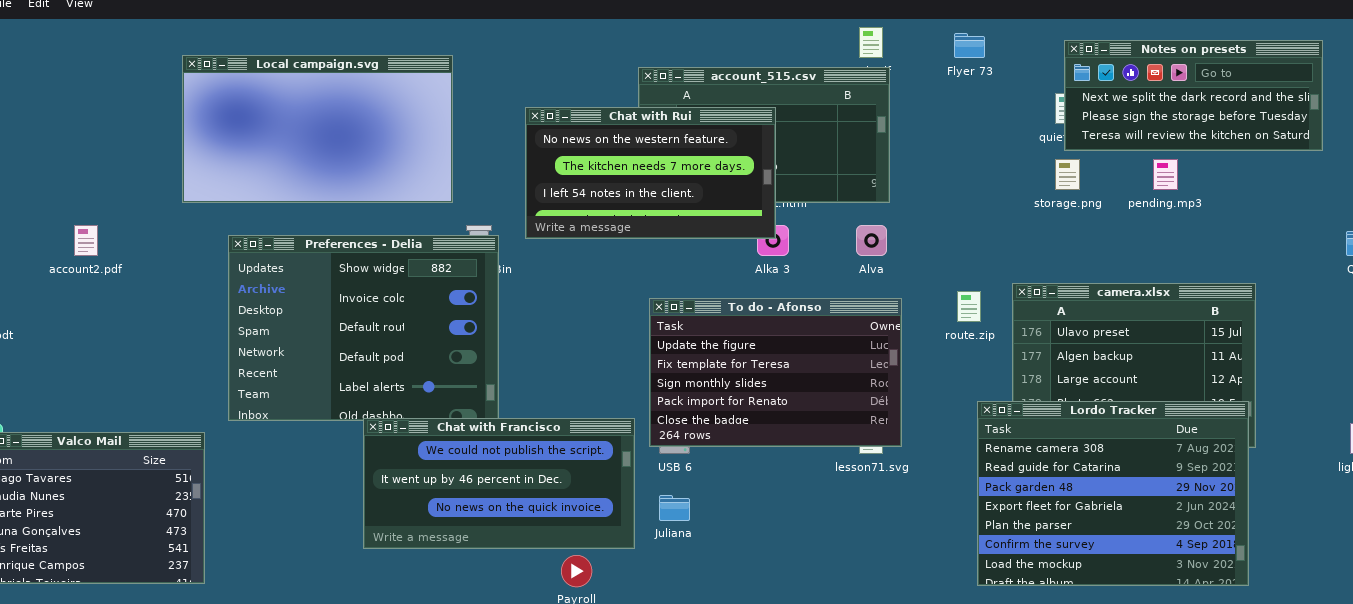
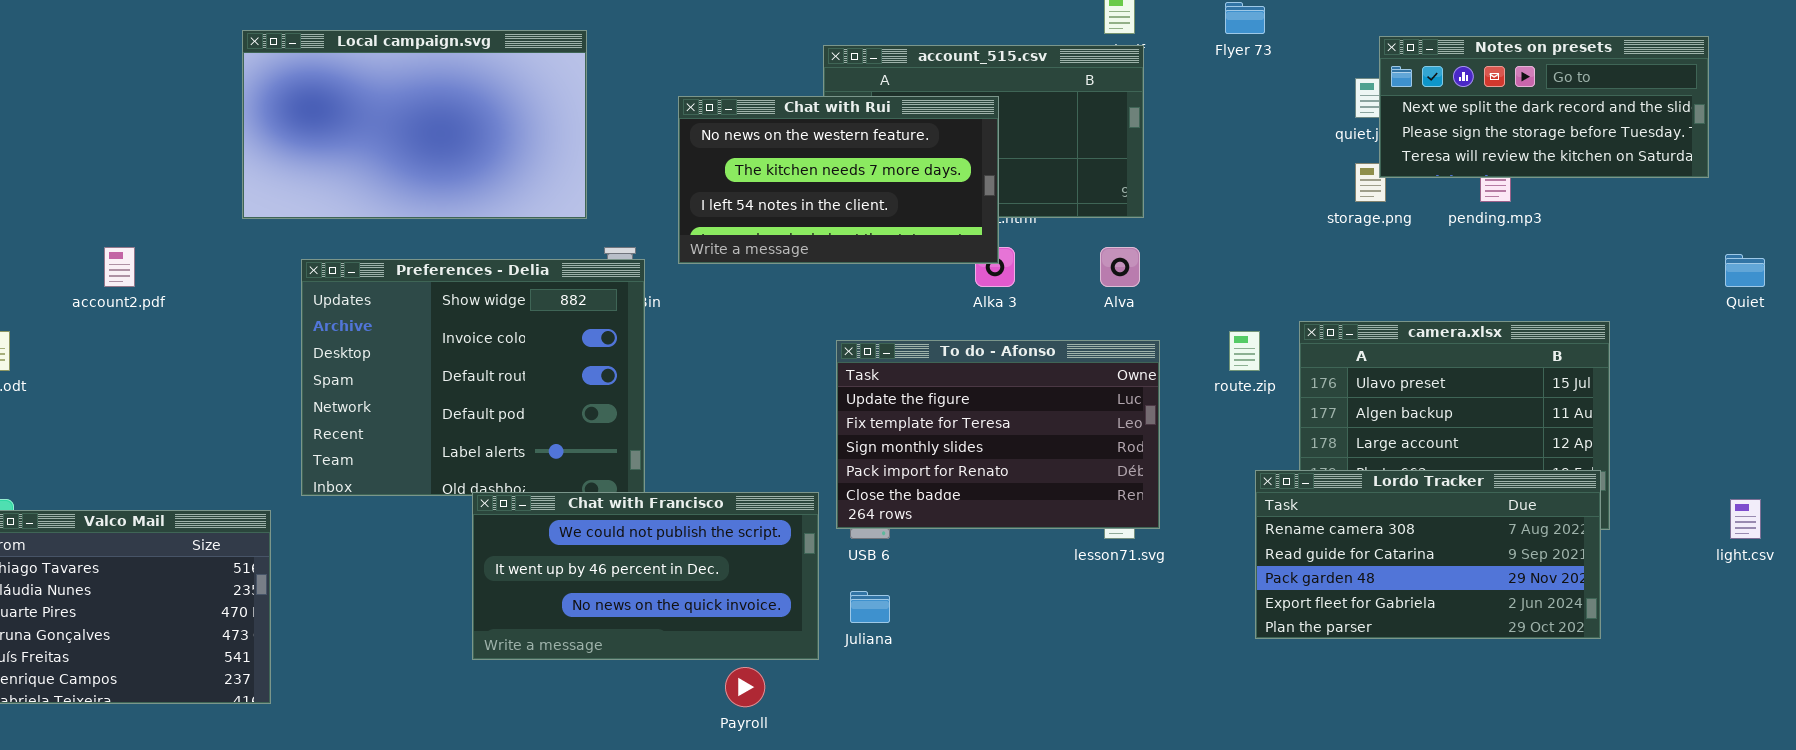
Notes on presets: [1064,40,1323,151] -> [1379,36,1709,178], moved
Lordo Tracker: [977,401,1249,586] -> [1255,470,1601,639], resized

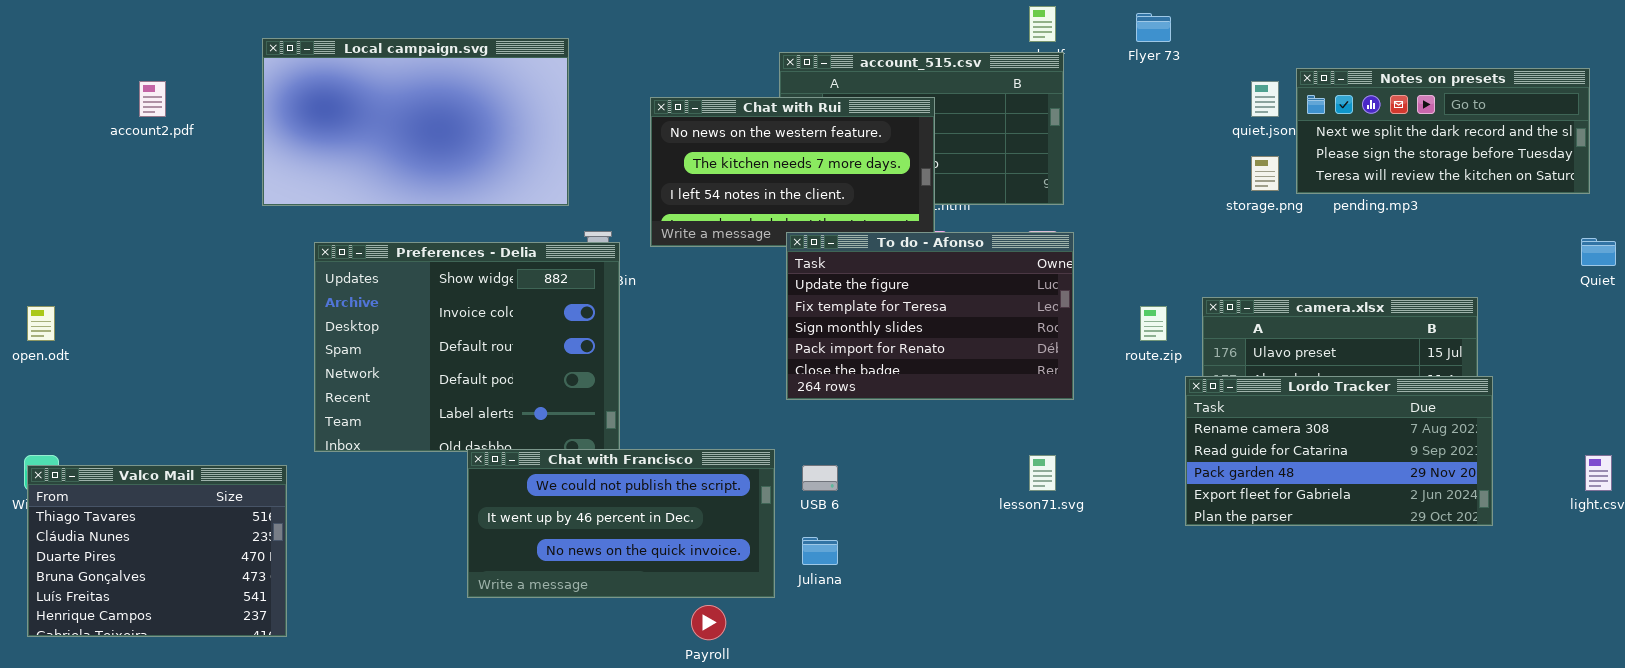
Notes on presets: [1379,36,1709,178] -> [1296,68,1590,194], moved
account2.pdf: [104,247,135,287] -> [139,81,166,117], moved
To do - Afonso: [836,340,1160,529] -> [786,232,1074,400], moved
Lordo Tracker: [1255,470,1601,639] -> [1185,376,1493,526], moved

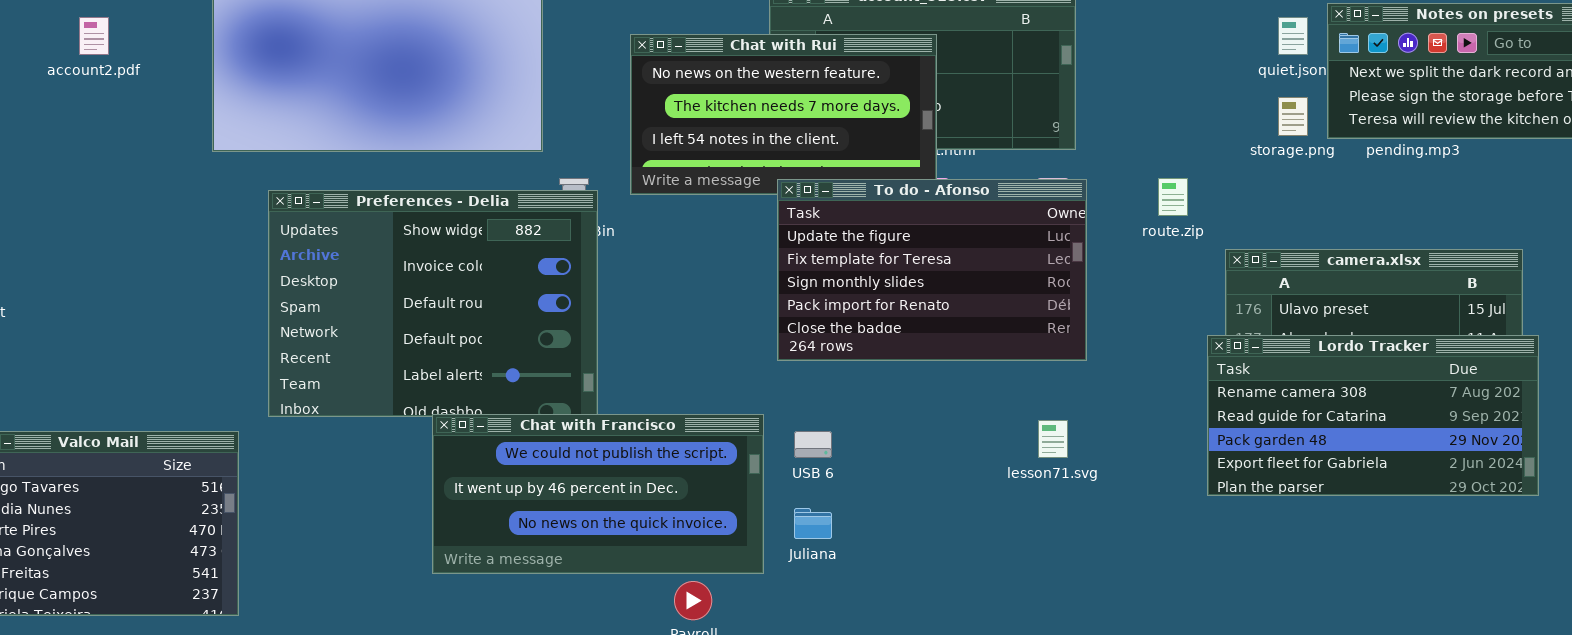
route.zip: [1140,306,1167,341] -> [1158,178,1188,216], moved

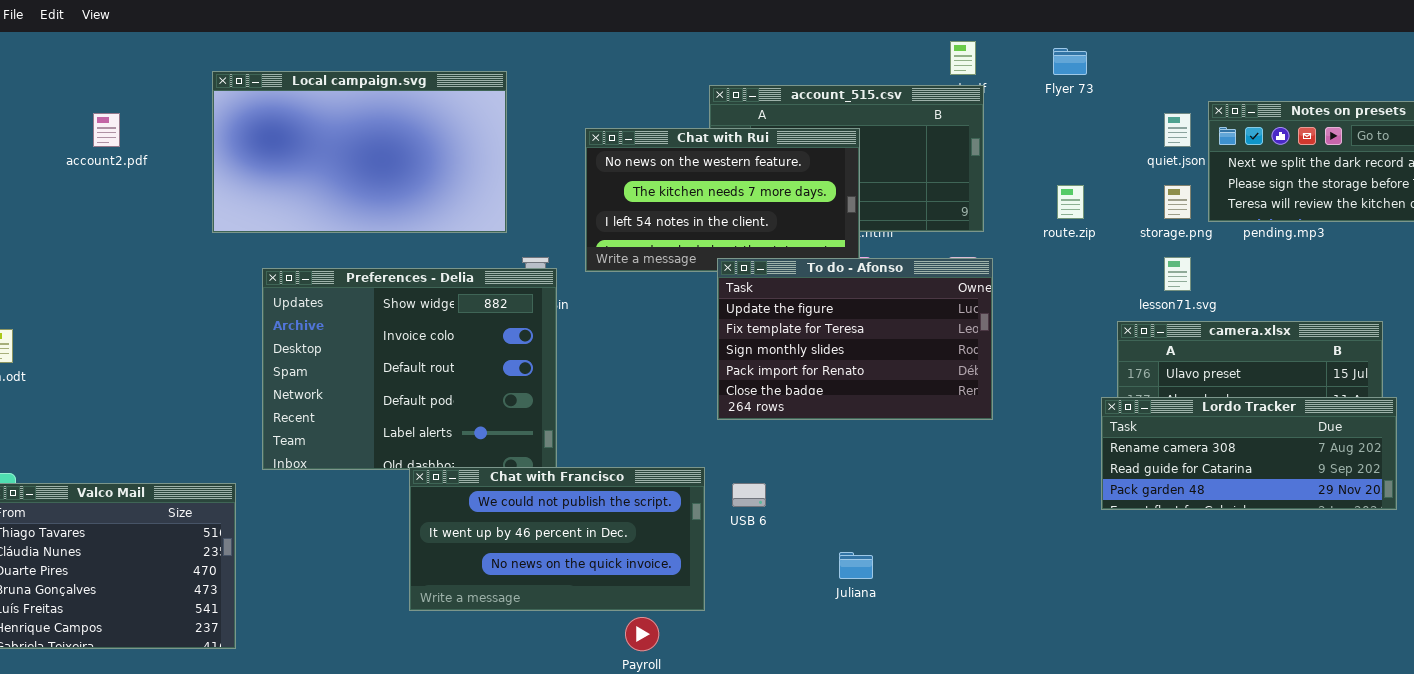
route.zip: [1158,178,1188,216] -> [1057,185,1084,219], moved
Lordo Tracker: [1207,335,1539,496] -> [1101,397,1397,510], resized
lesson71.svg: [1038,420,1068,458] -> [1164,257,1191,291], moved
Juliana: [794,508,832,539] -> [839,552,873,579], moved

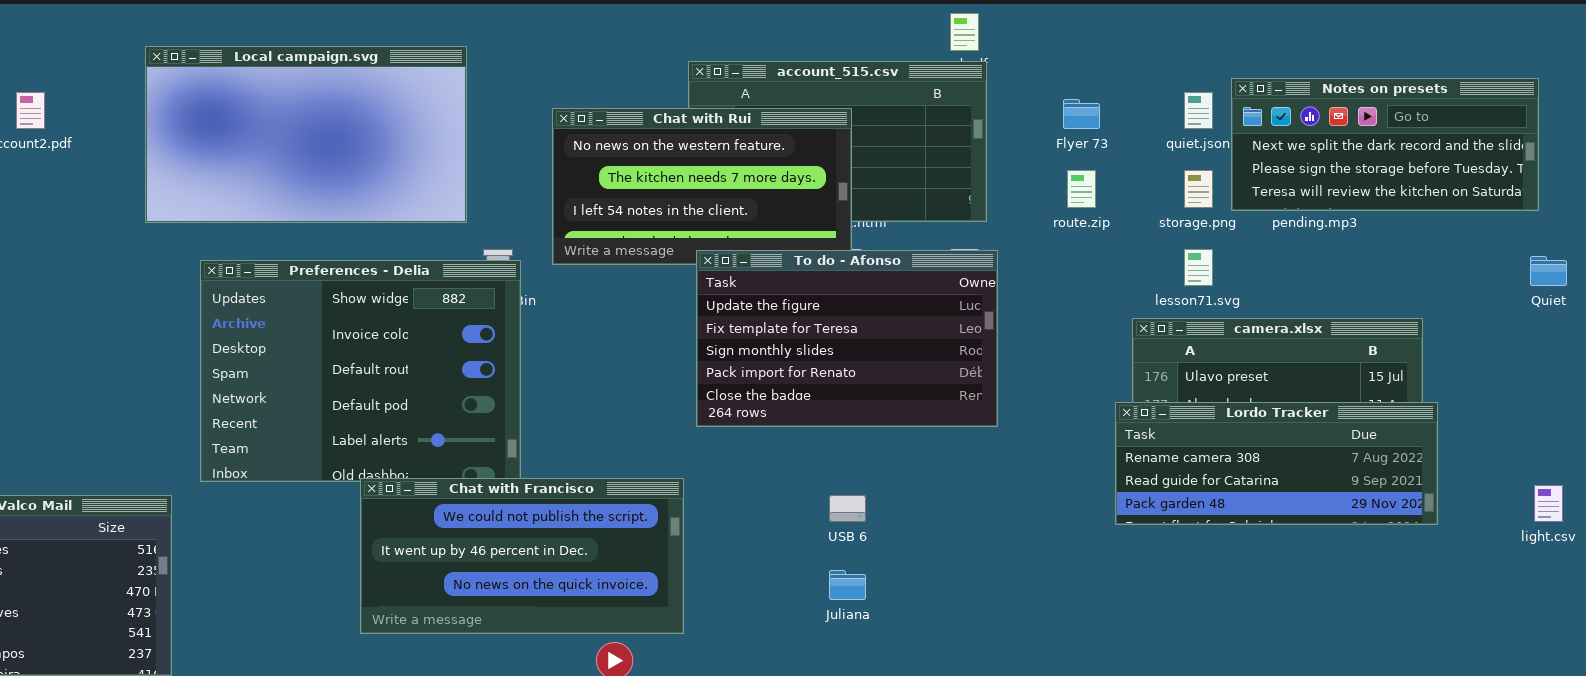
Flyer 73: [1053,48,1087,75] -> [1063,99,1100,129], moved
USB 6: [732,483,766,507] -> [829,495,866,522], moved

